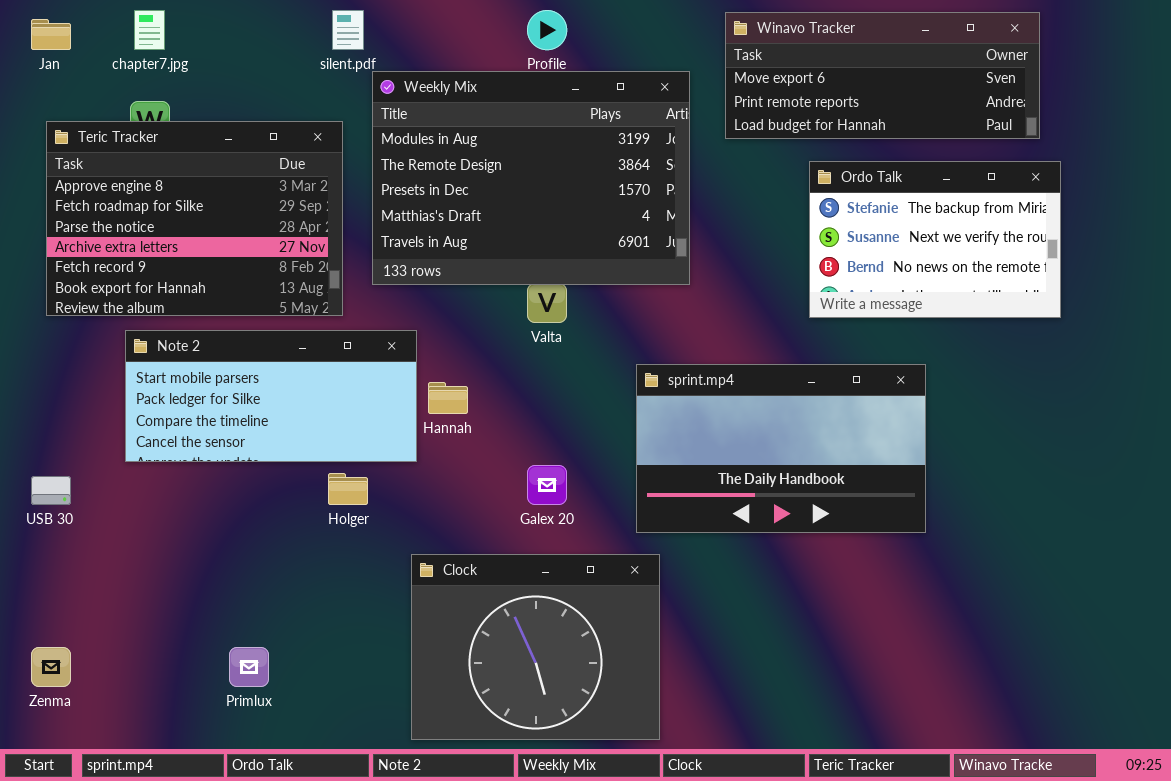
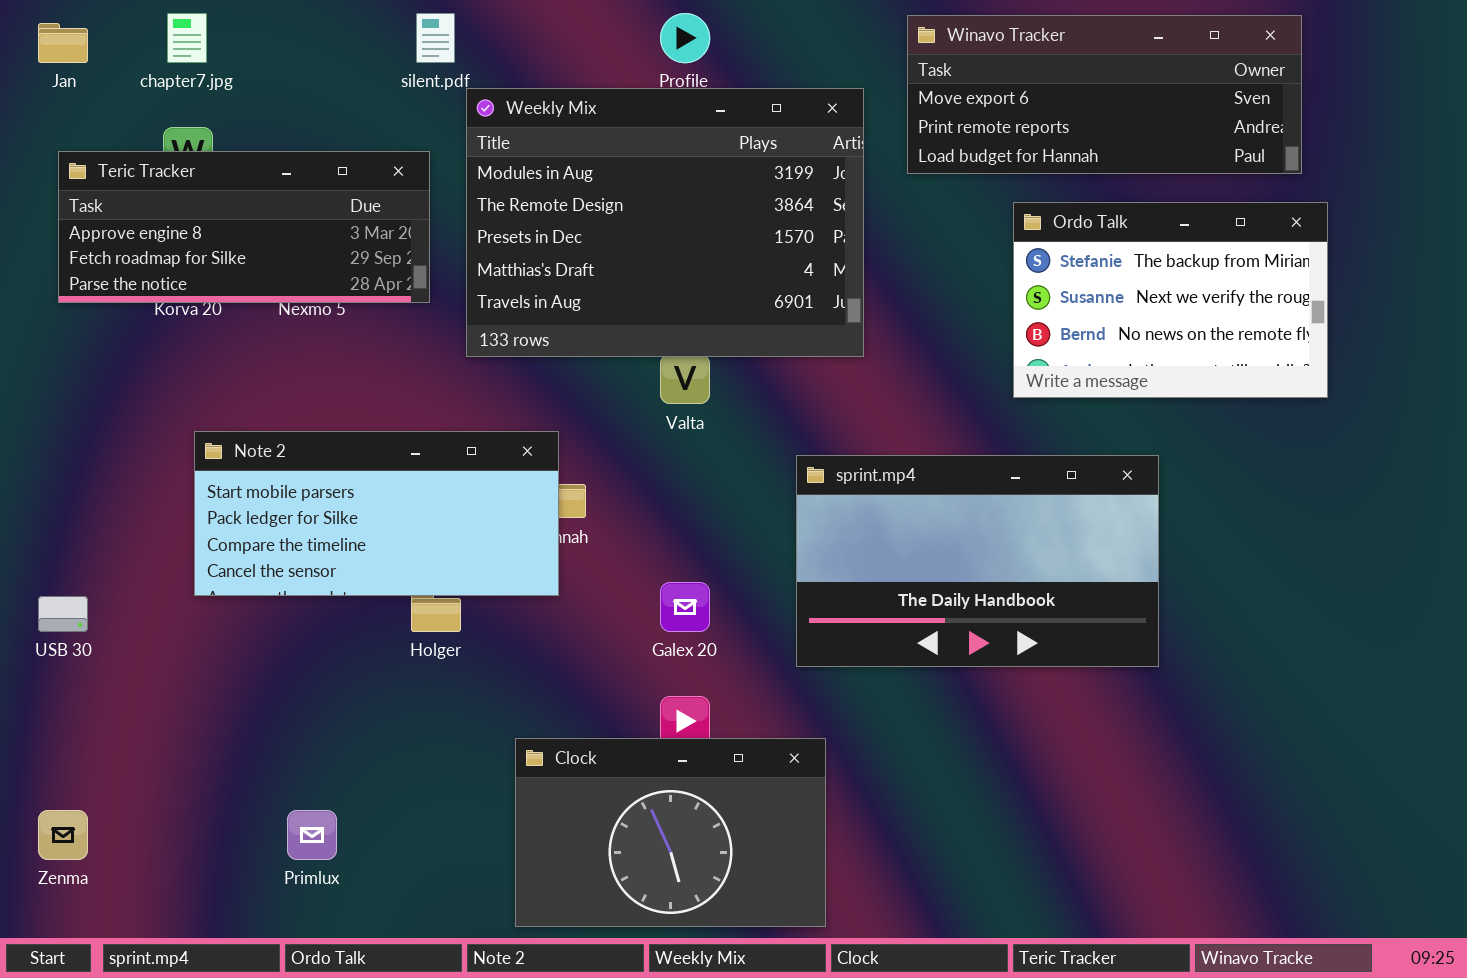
Teric Tracker: [46,121,343,316] -> [58,151,430,303], resized
Note 2: [125,330,417,462] -> [194,431,559,596], moved
Clock: [411,554,660,740] -> [515,738,826,927], resized

